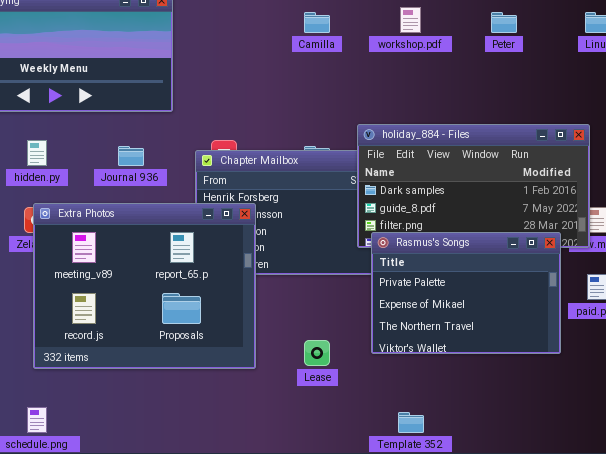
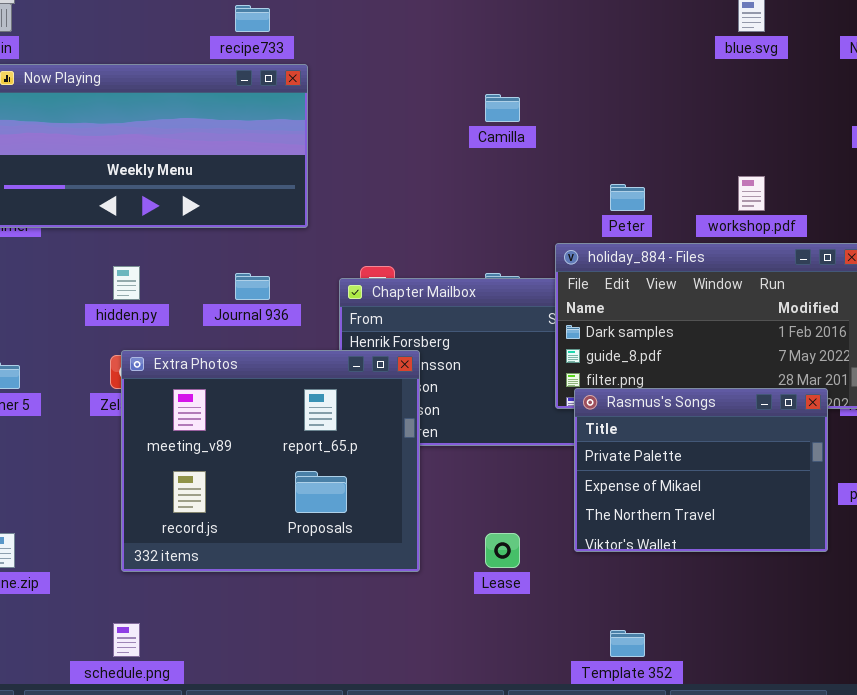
workshop.pdf: [400,7,421,33] -> [738,176,765,211], moved
Peter: [491,12,517,33] -> [610,184,645,211], moved

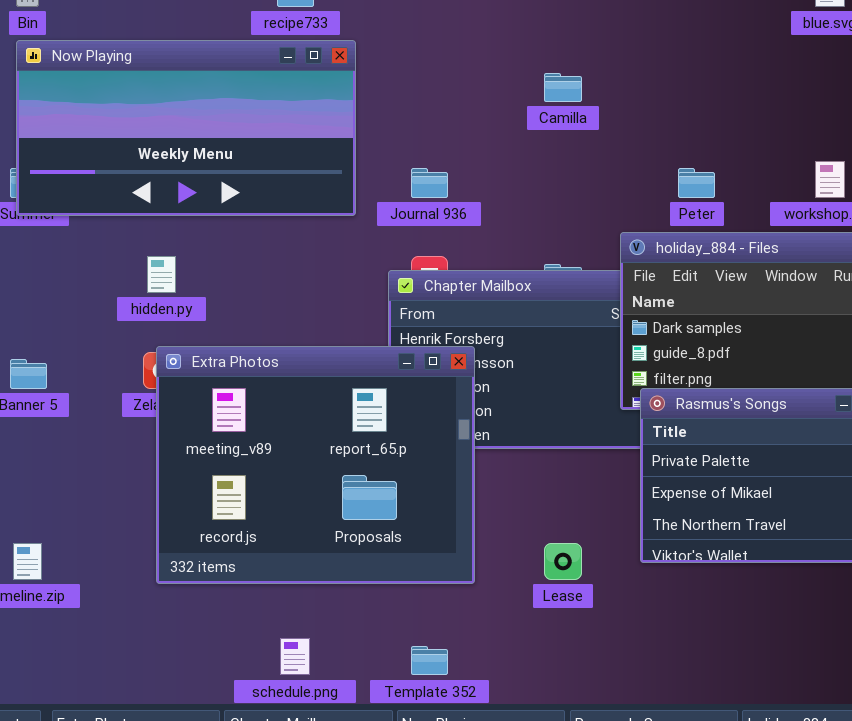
Journal 936: [235,273,270,300] -> [411,168,448,198], moved
schedule.png: [113,623,140,657] -> [280,638,310,675], moved
Template 352: [610,630,645,657] -> [411,646,448,675], moved

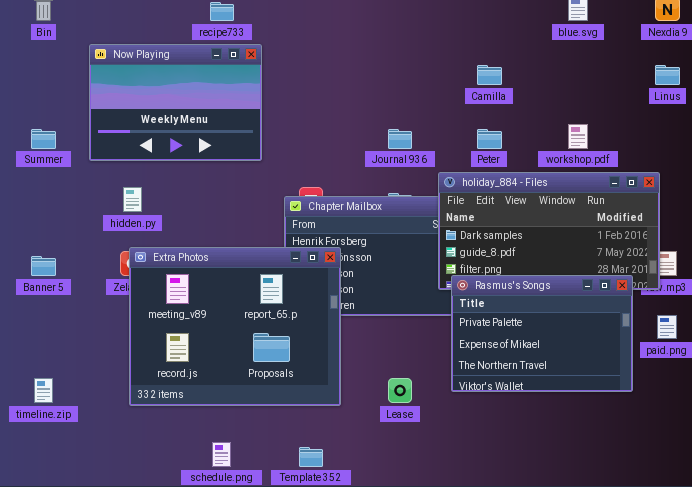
Now Playing: [16,40,356,216] -> [89,44,262,161], resized
Camilla: [544,73,582,102] -> [477,65,502,85], moved
Journal 936: [411,168,448,198] -> [388,129,412,149], moved

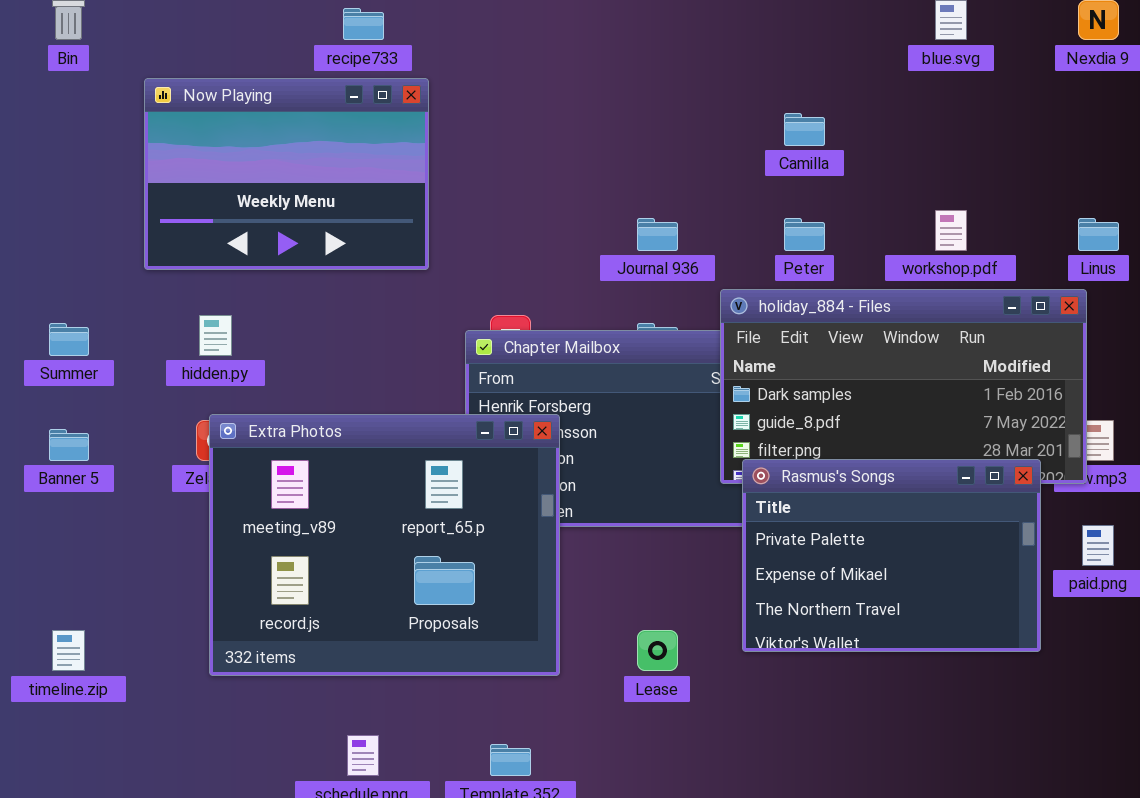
Linus: [655,65,680,85] -> [1078,218,1119,251], moved
Summer: [31,129,56,149] -> [49,323,89,356], moved

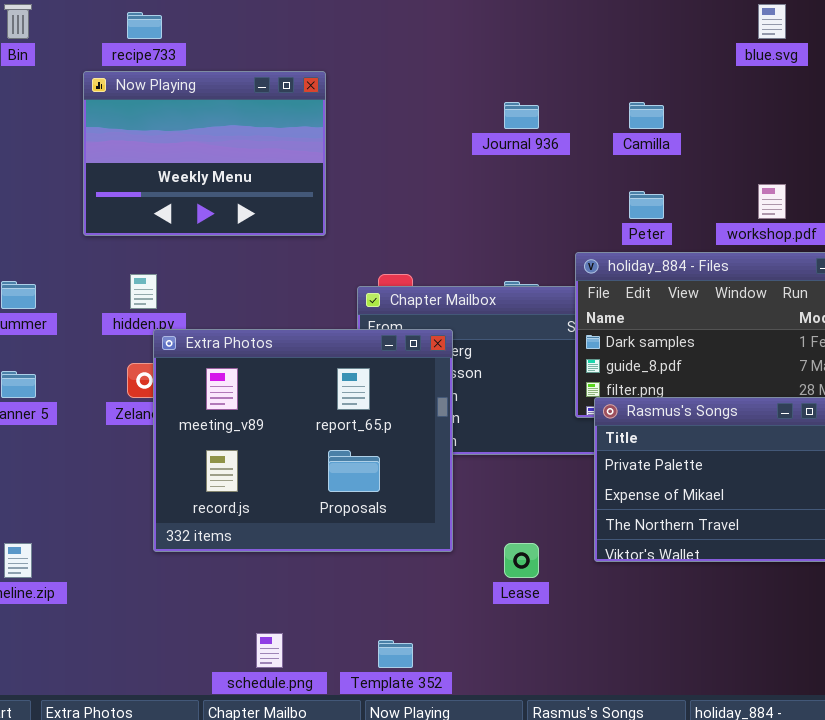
recipe733: [343,8,384,40] -> [127,12,162,39], moved
Journal 936: [637,218,678,251] -> [504,102,539,129], moved
Extra Photos: [209,414,560,676] -> [153,329,453,552], moved

